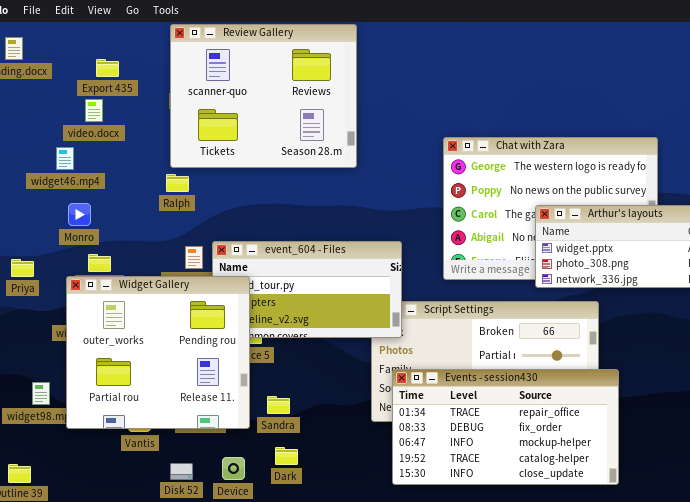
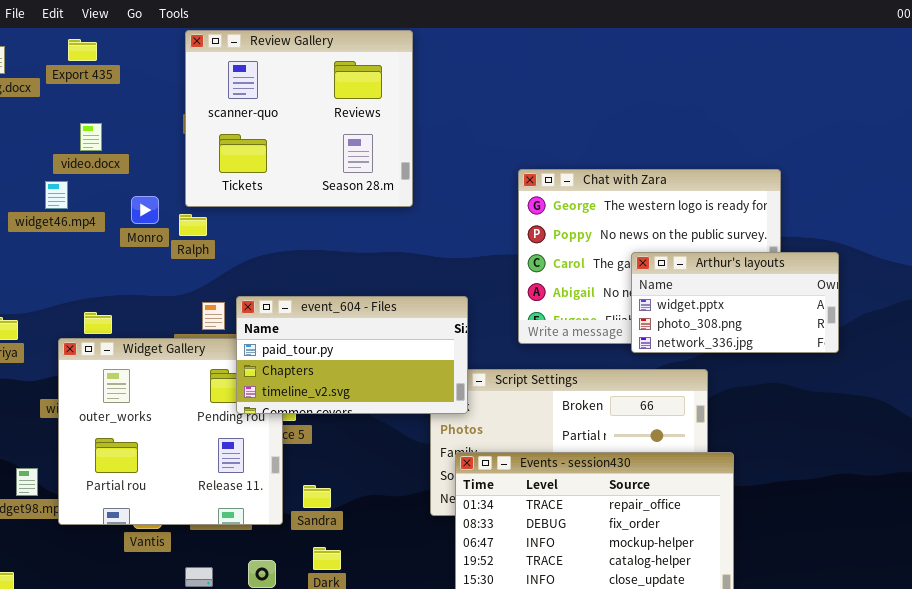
Export 435: [96,59,119,77] -> [68,39,97,61], moved
Monro: [68,203,91,226] -> [131,196,159,224], moved
event_604 - Files: [212,241,402,338] -> [236,296,468,414], raised

